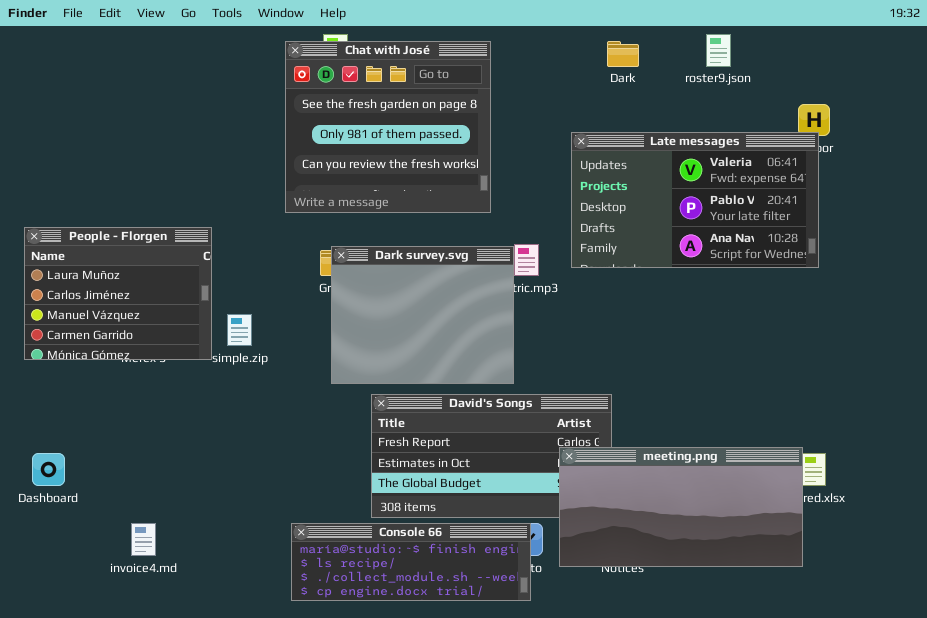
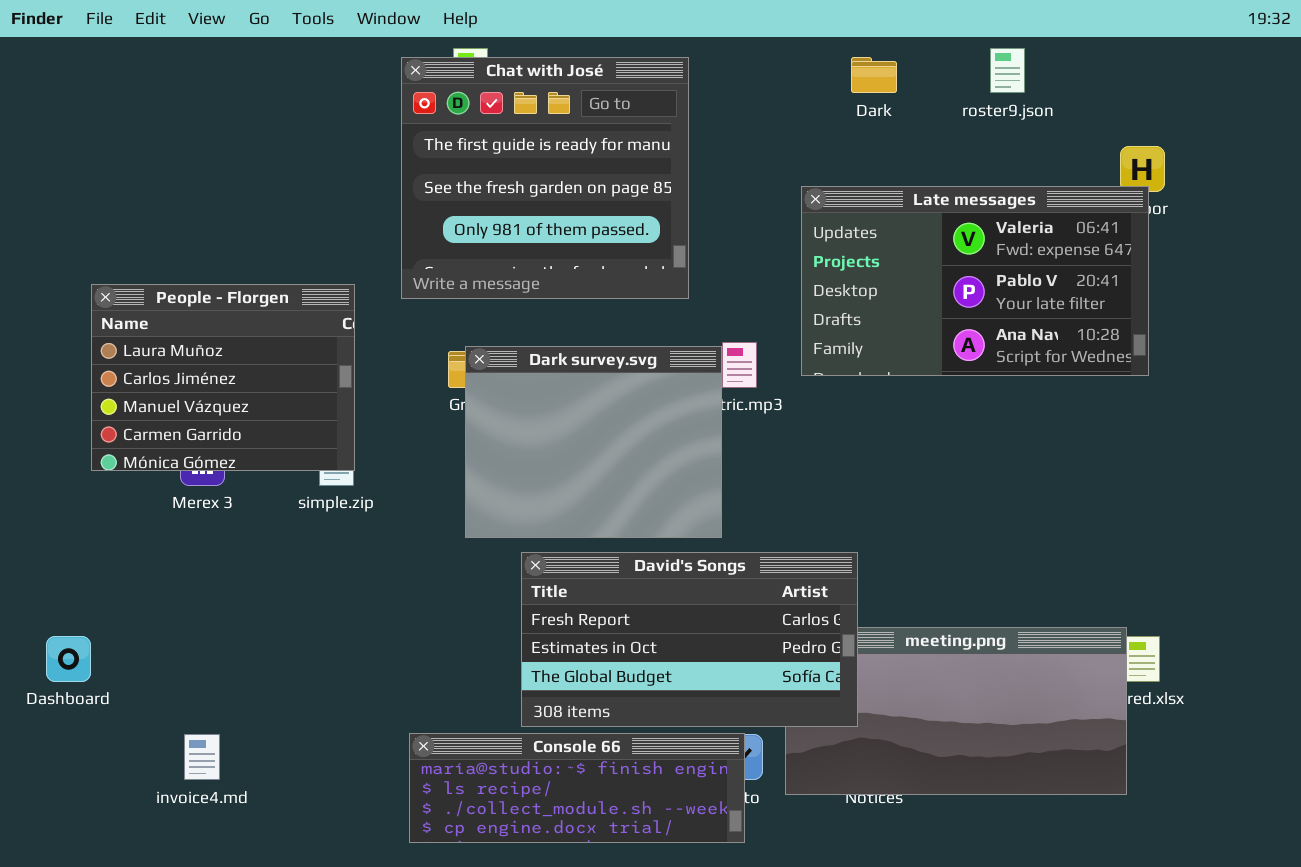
Chat with José: [285,41,491,213] -> [401,57,689,299], scrolled up 1 row
People - Florgen: [24,227,212,360] -> [91,284,355,471], moved
David's Songs: [371,394,612,518] -> [521,552,858,727], raised

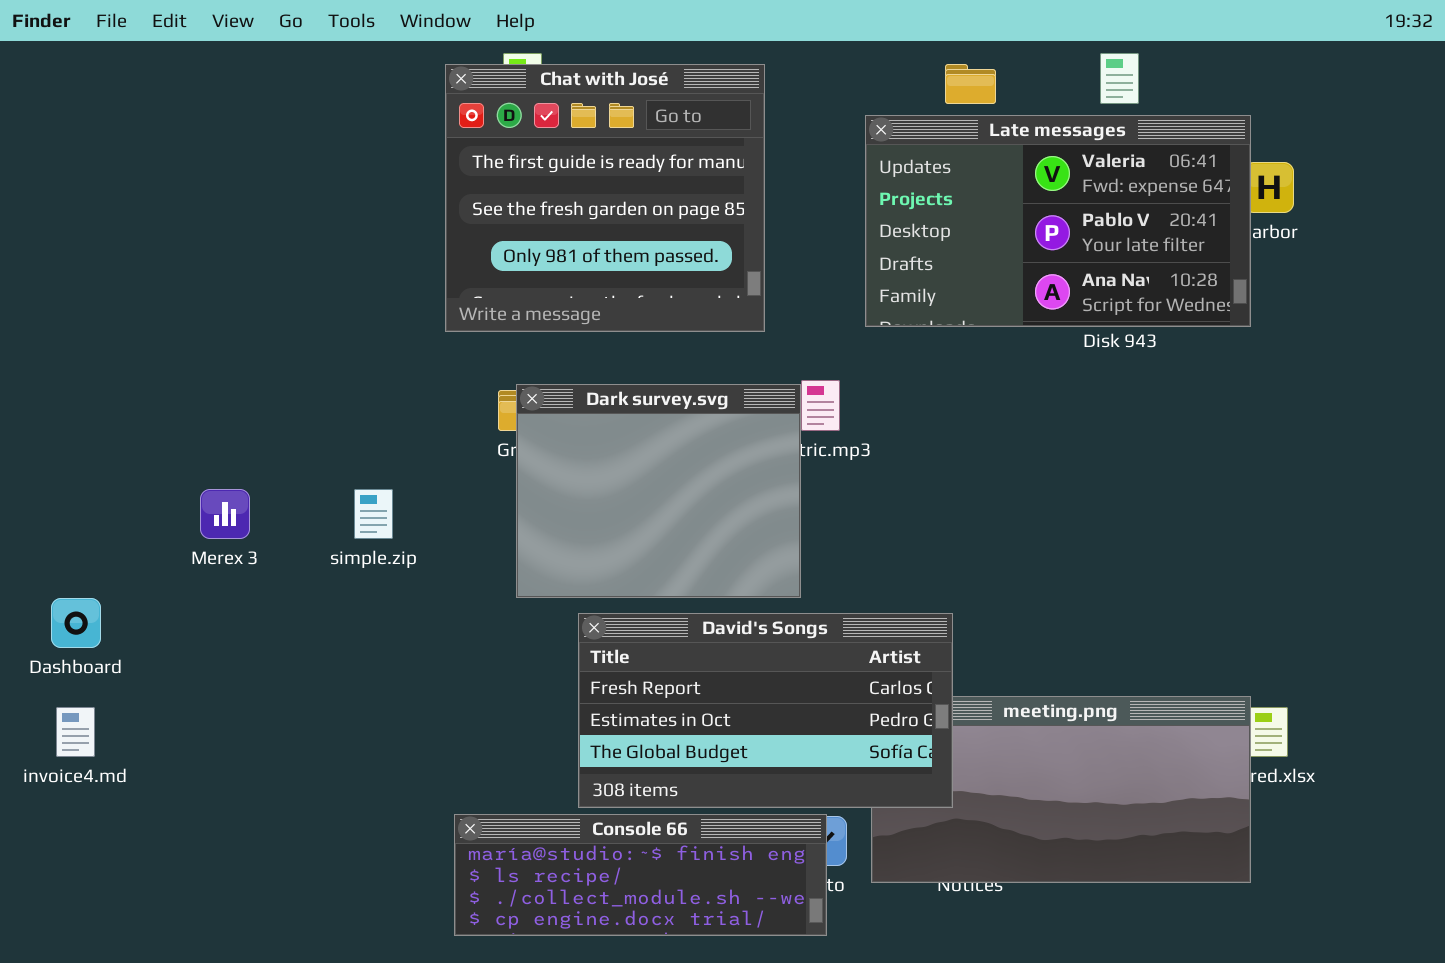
Late messages: [801,186,1149,376] -> [865,115,1251,327], moved
People - Florgen: [91,284,355,471] -> none, closed
Dashboard: [46,636,91,682] -> [51,598,101,648], moved
invoice4.md: [184,734,220,780] -> [56,707,95,757], moved

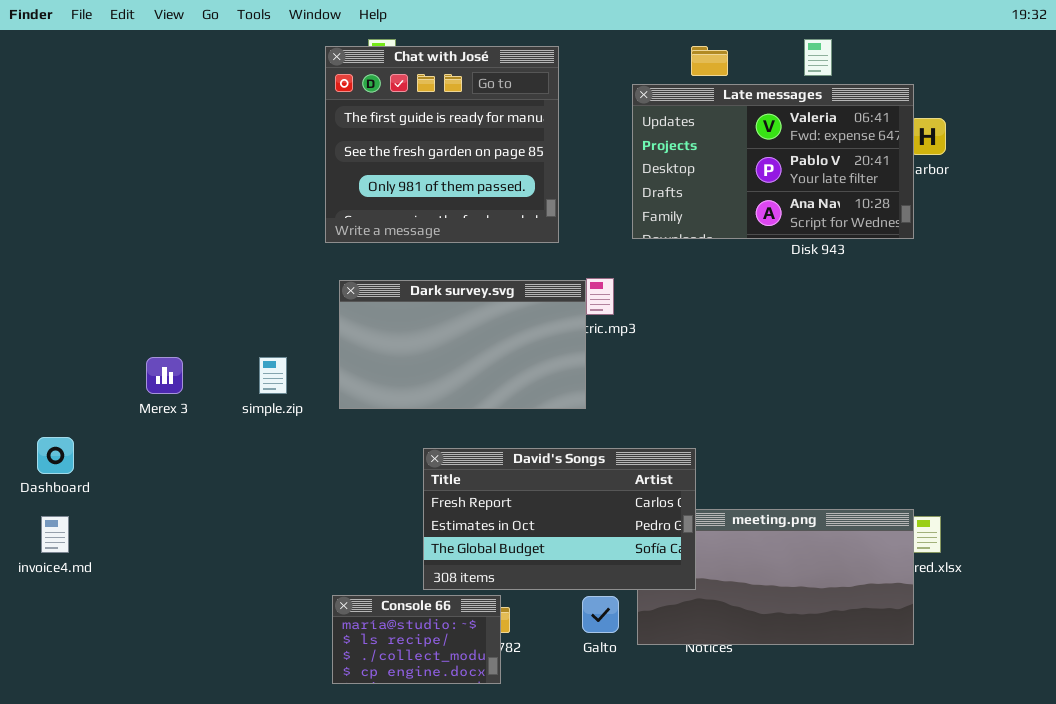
Dark survey.svg: [516,384,801,598] -> [339,280,586,409], resized
Console 66: [454,814,827,936] -> [332,595,501,684], resized

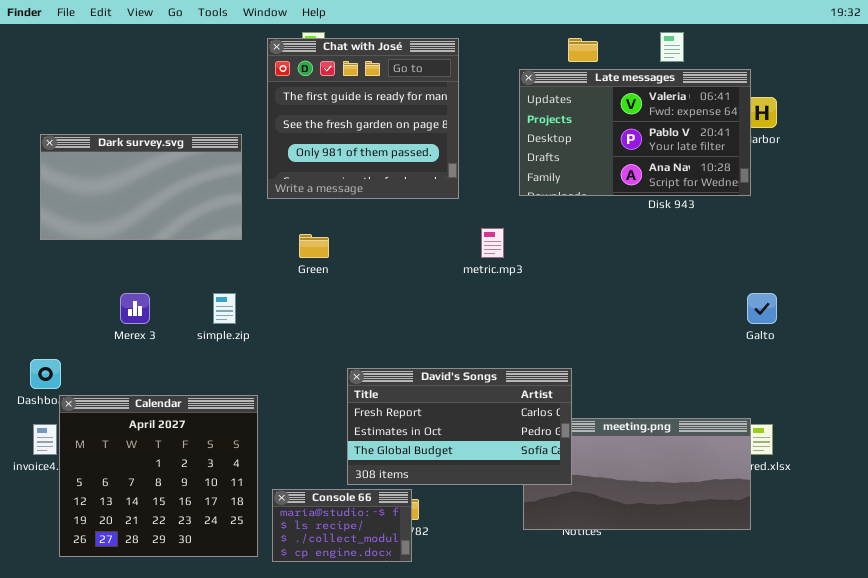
Dark survey.svg: [339,280,586,409] -> [40,134,242,240], moved
Calendar: none -> [59,395,258,557], opened
Galto: [582,596,619,633] -> [747,293,777,324], moved

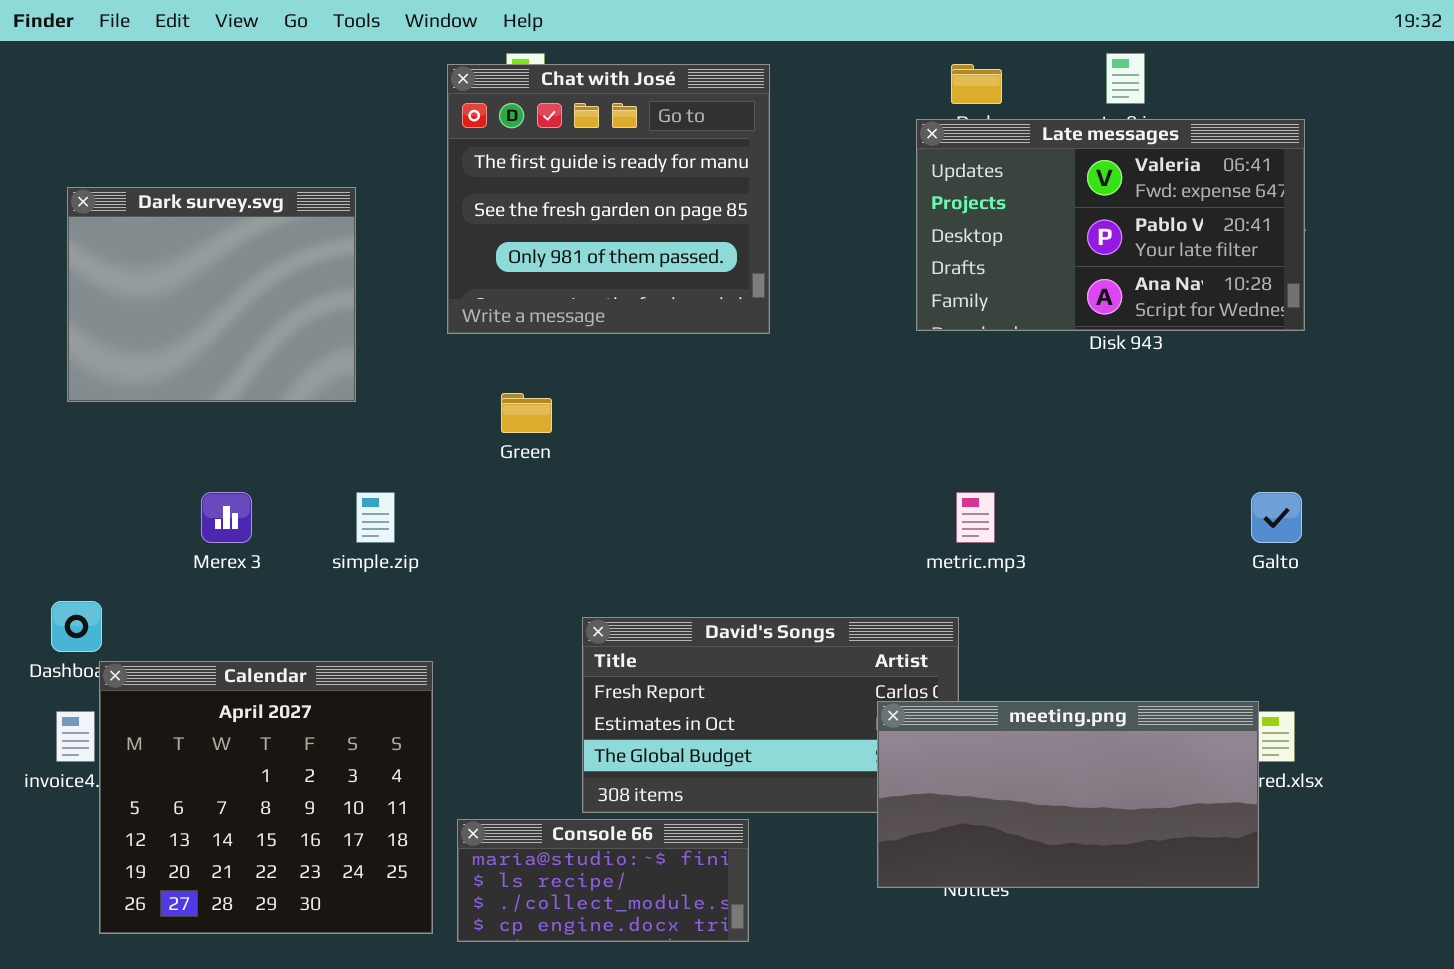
Late messages: [519,69,751,196] -> [916,119,1305,331], moved
Dark survey.svg: [40,134,242,240] -> [67,187,356,402], resized
metric.mp3: [481,228,504,258] -> [956,492,995,543], moved
meeting.png: [523,418,751,530] -> [877,701,1259,888], raised
Console 66: [272,489,412,562] -> [457,819,749,942], resized

